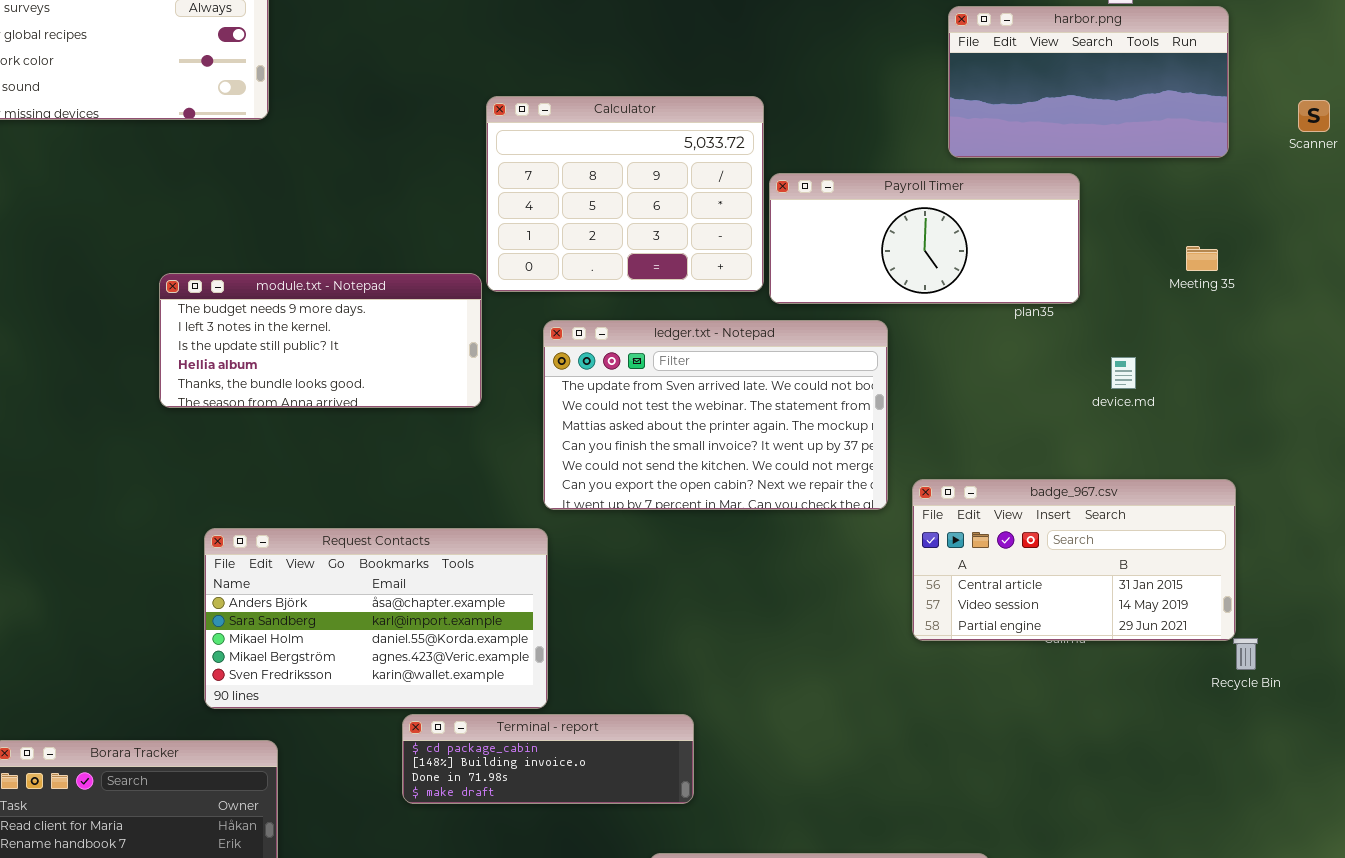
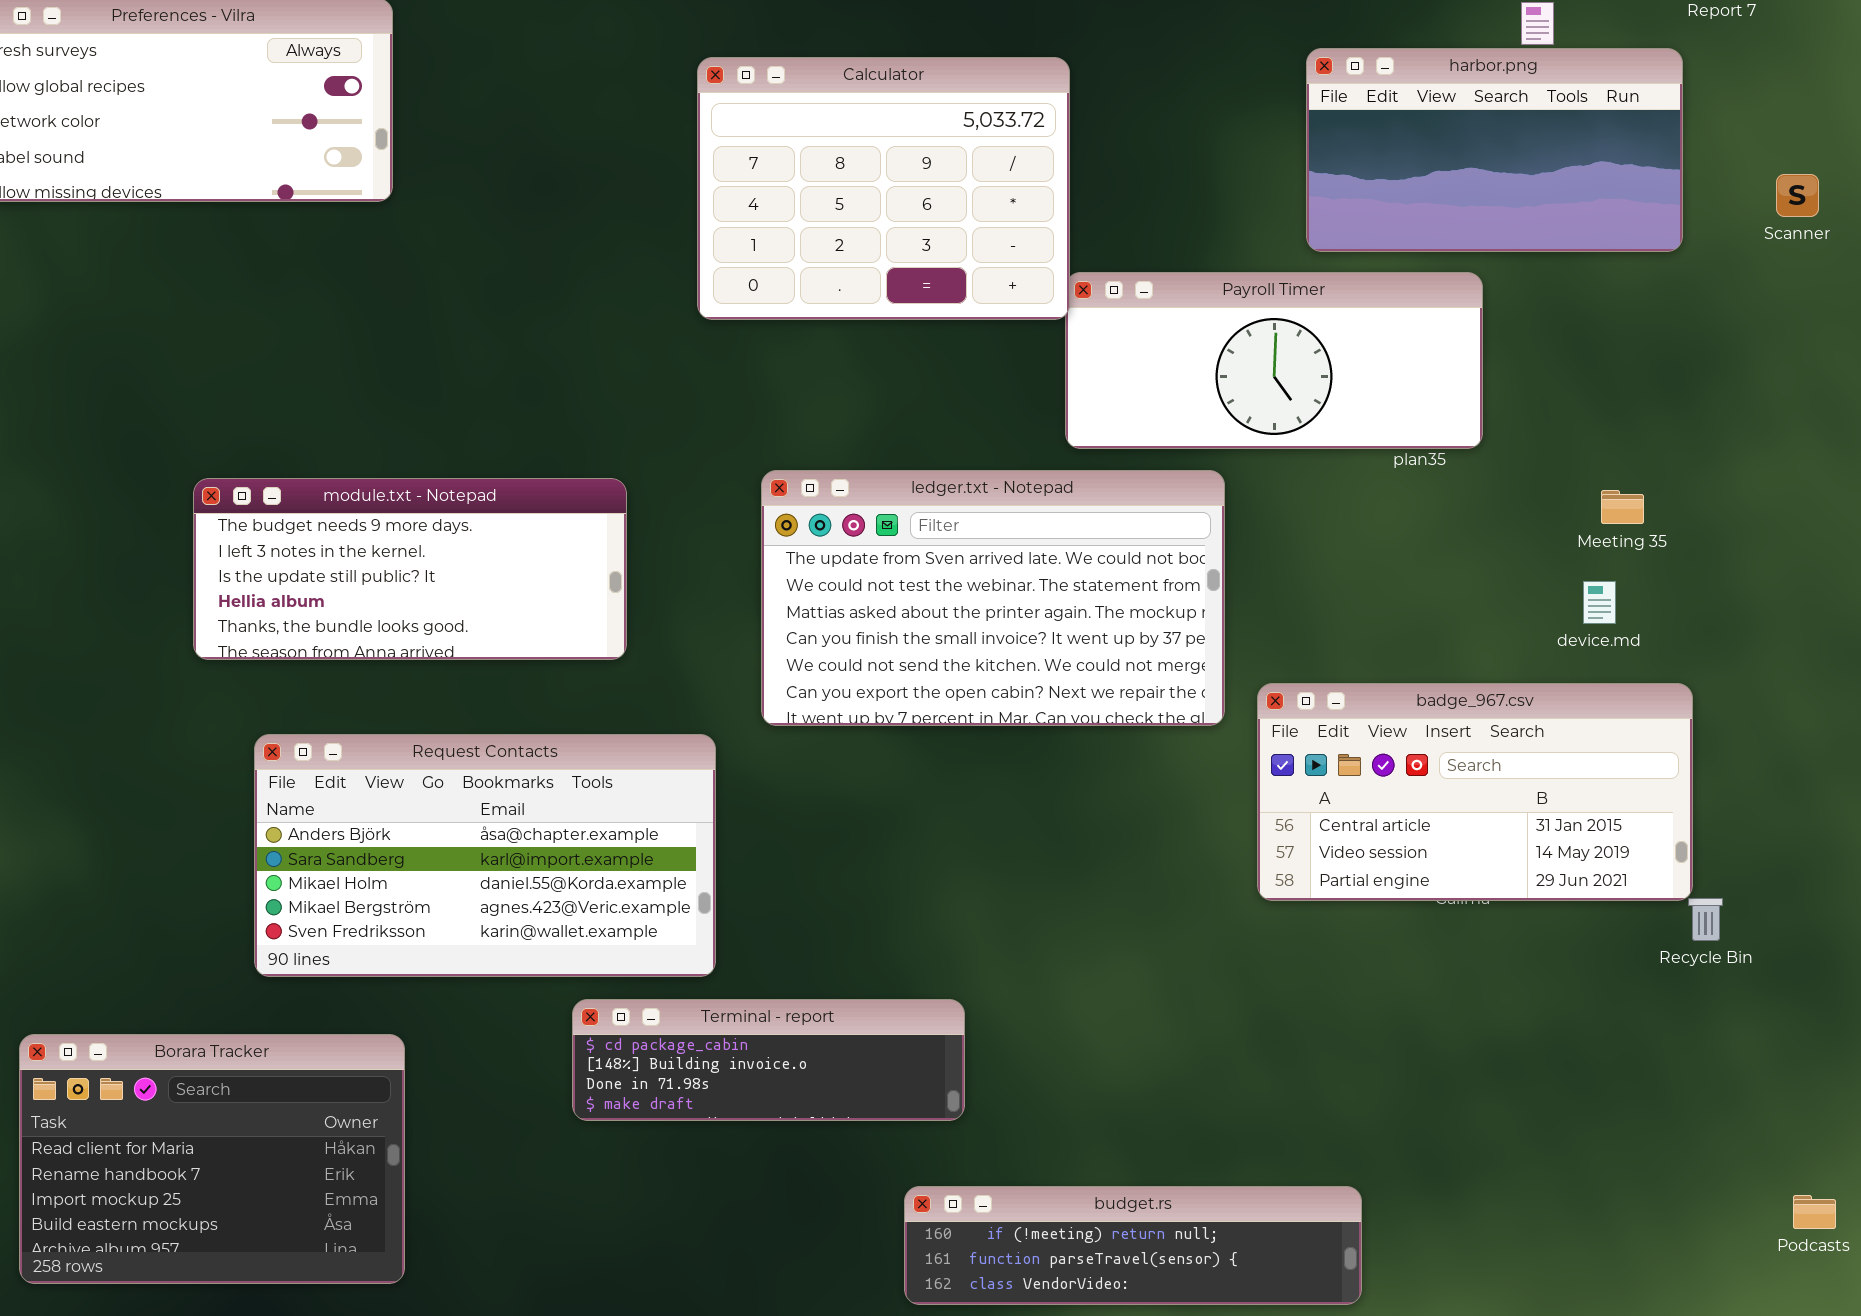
Calculator: [486,96,764,292] -> [697,57,1070,320], moved
Meeting 35: [1186,246,1218,271] -> [1601,490,1644,524], moved
module.txt - Notepad: [159,273,482,408] -> [193,478,627,660], moved
device.md: [1111,357,1136,389] -> [1583,581,1616,624], moved
Request Contacts: [204,528,548,709] -> [254,734,716,977], moved

